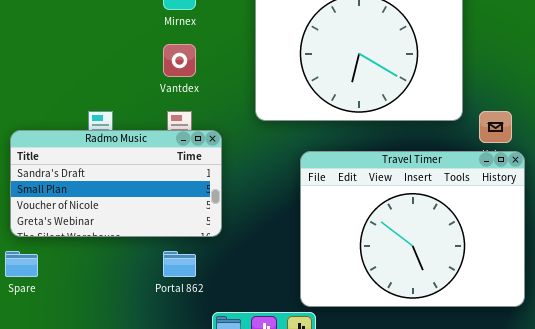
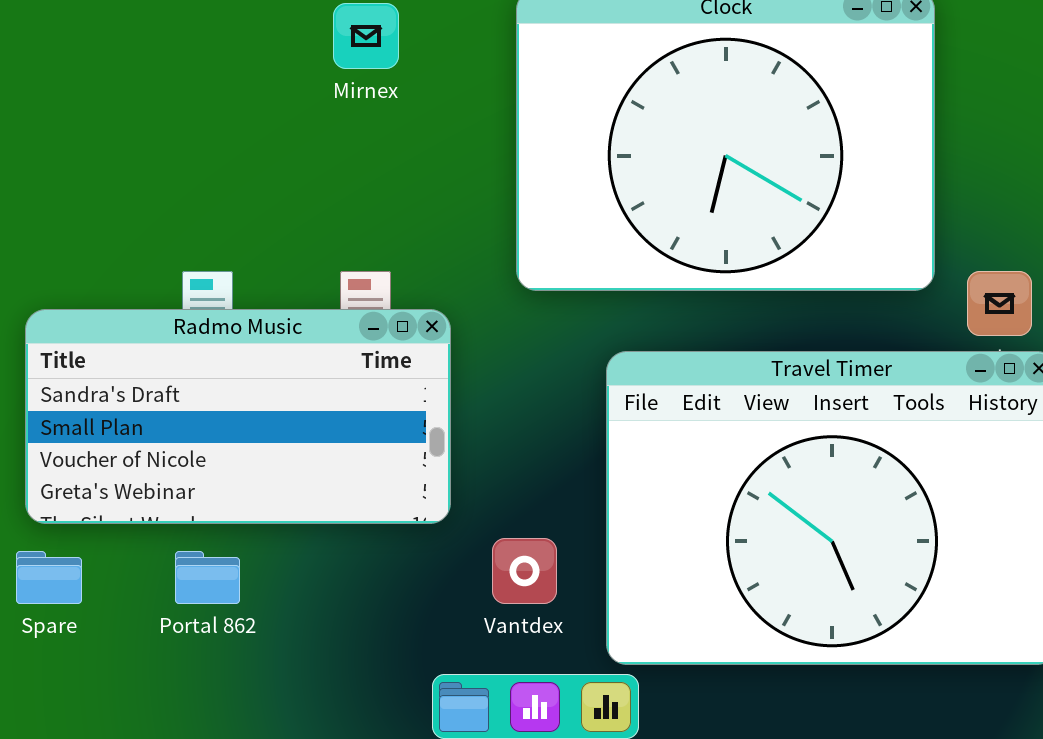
Vantdex: [163,44,196,77] -> [492,538,557,604], moved
Portal 862: [163,251,196,277] -> [175,551,240,604], moved

